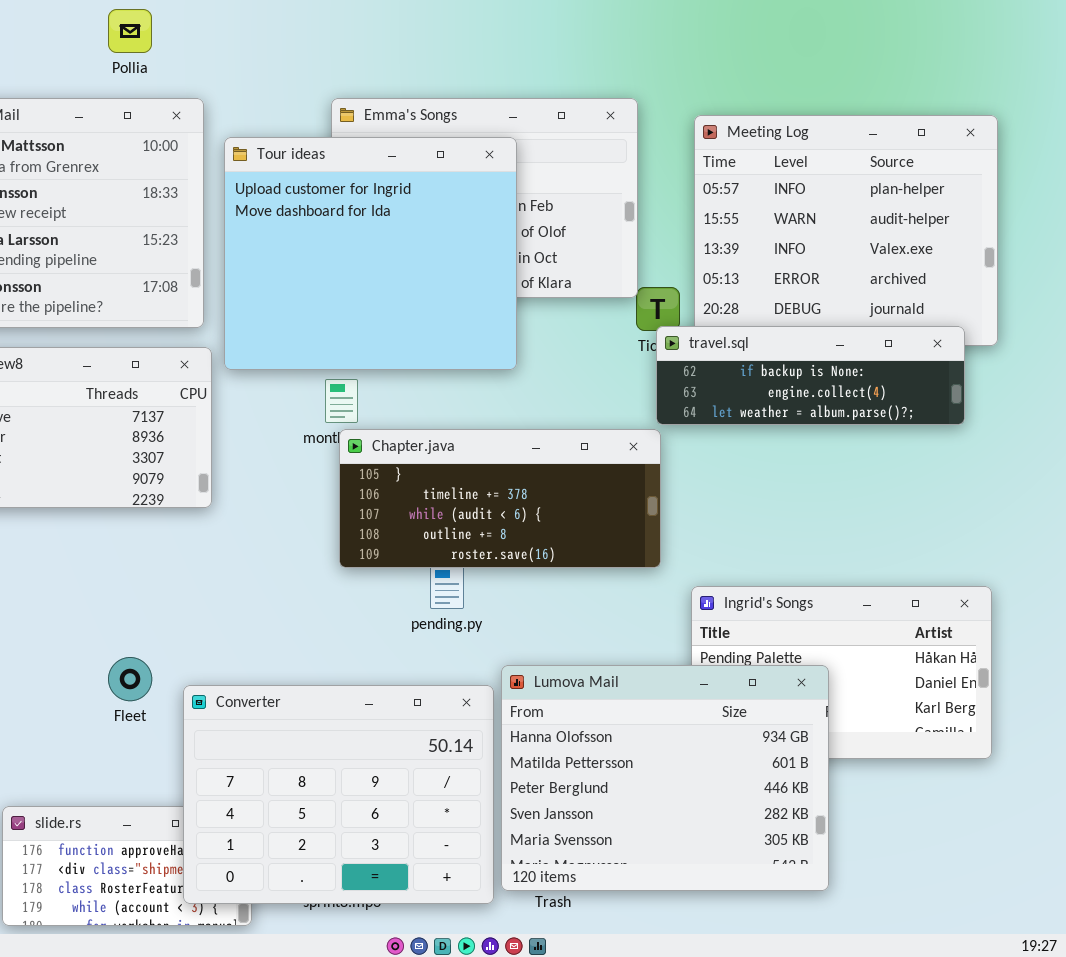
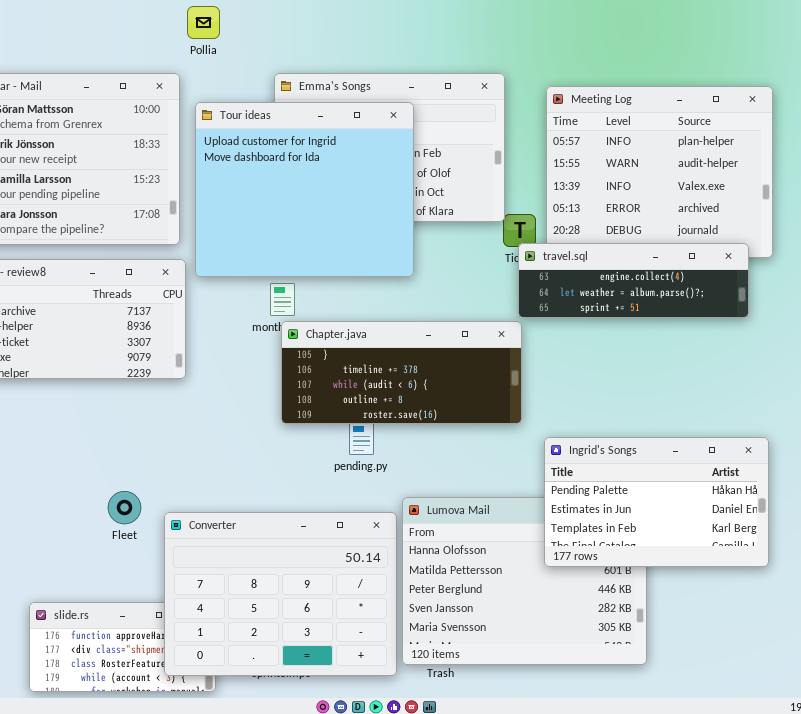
Pollia: [108,9,152,53] -> [187,6,220,39], moved
travel.sql: [656,326,965,425] -> [518,243,749,318], scrolled down 1 row
Ingrid's Songs: [691,586,992,759] -> [544,437,769,567], raised

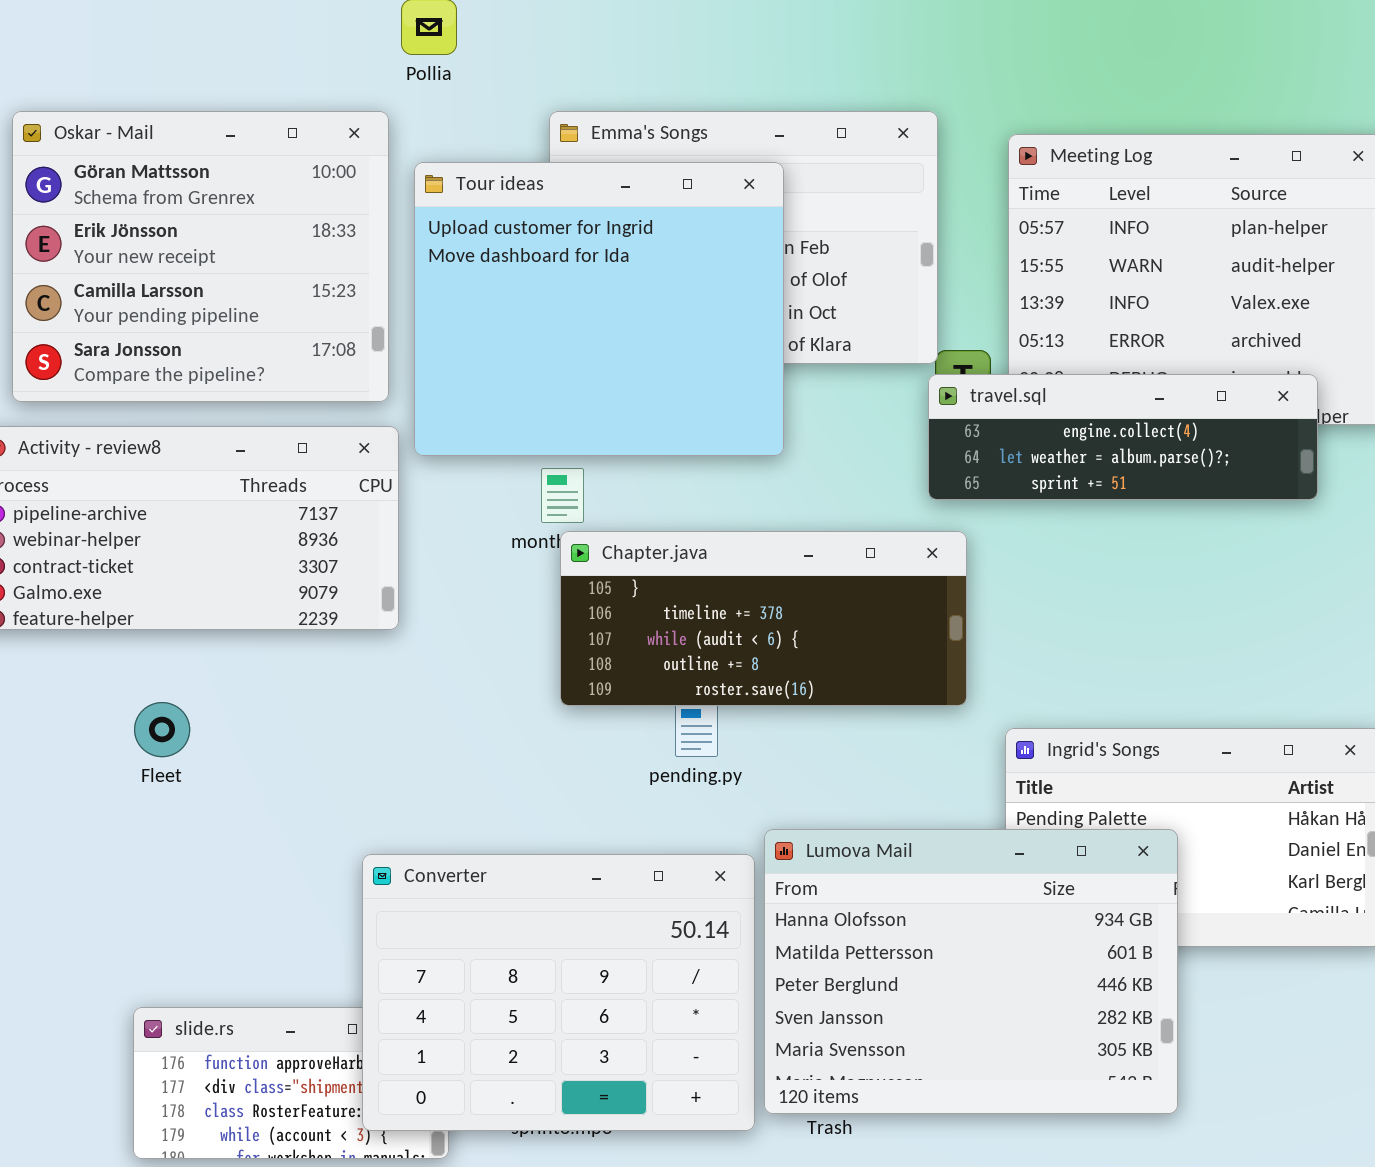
travel.sql: [518,243,749,318] -> [928,374,1318,500], moved
Fleet: [108,491,141,524] -> [134,702,190,757], moved
Lumova Mail: [402,497,647,665] -> [764,829,1178,1114], raised

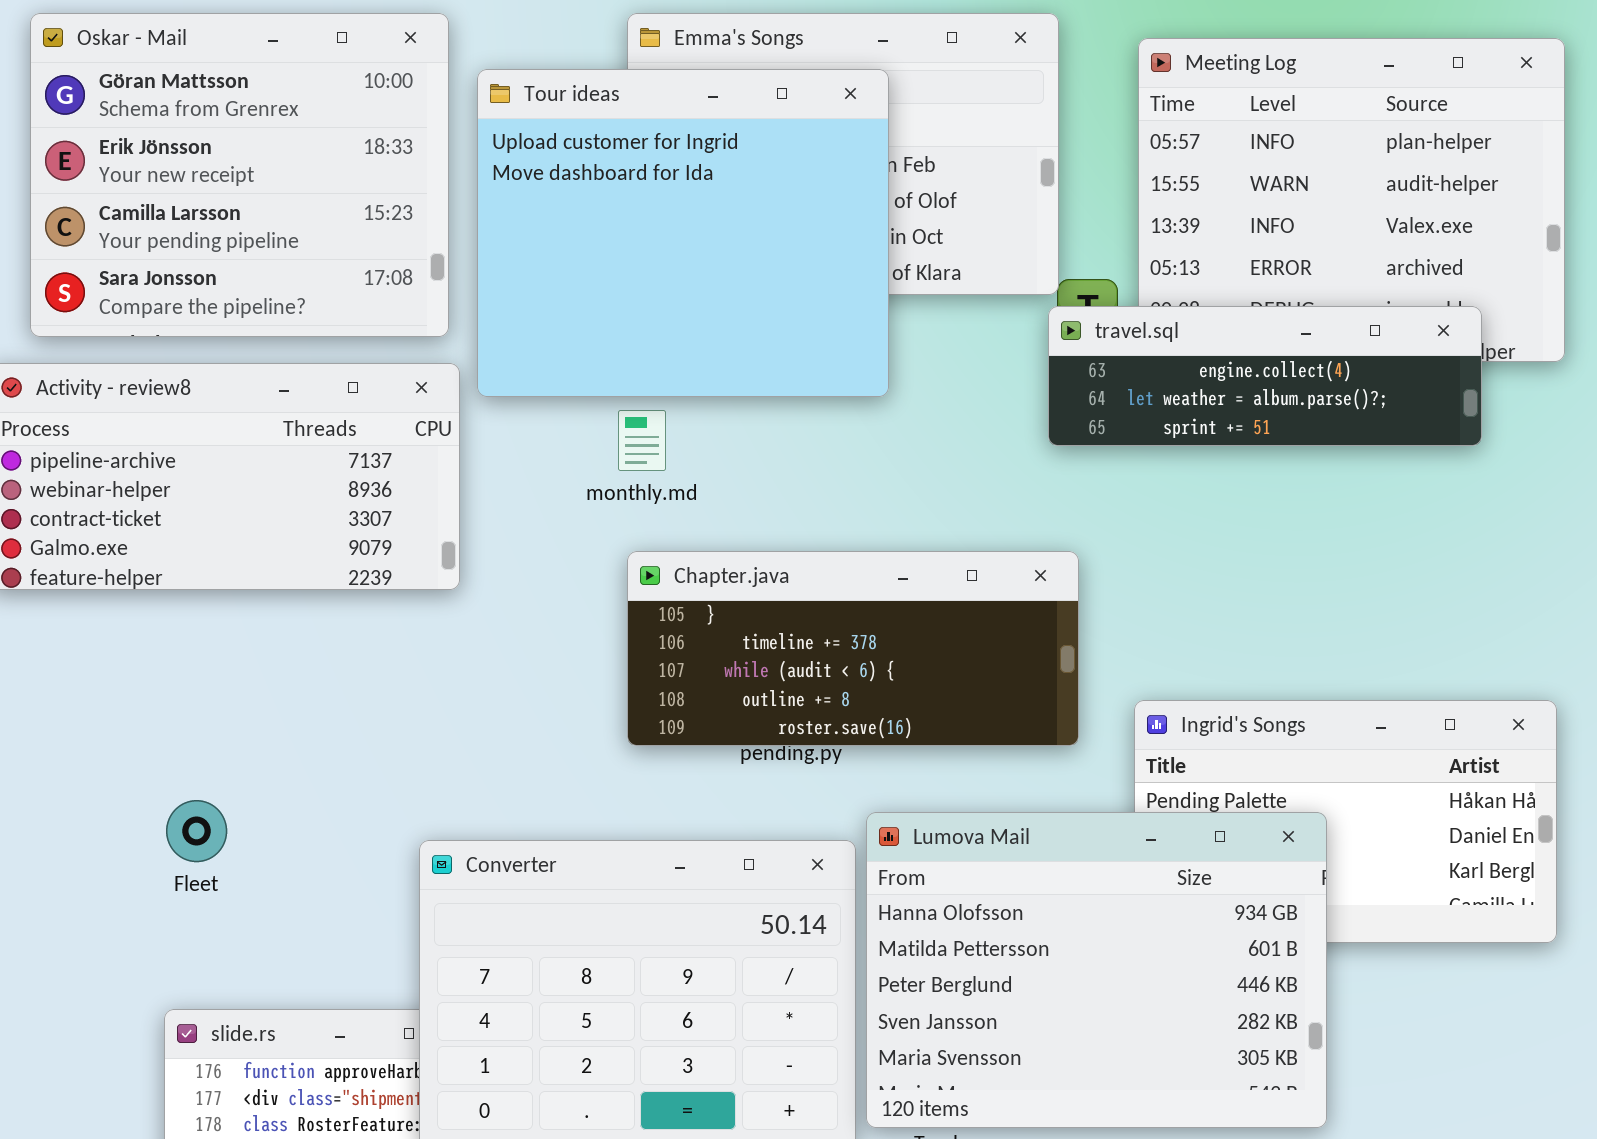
Chapter.java: [560,531,967,706] -> [627,551,1079,746], moved
Fleet: [134,702,190,757] -> [166,800,227,862], moved

